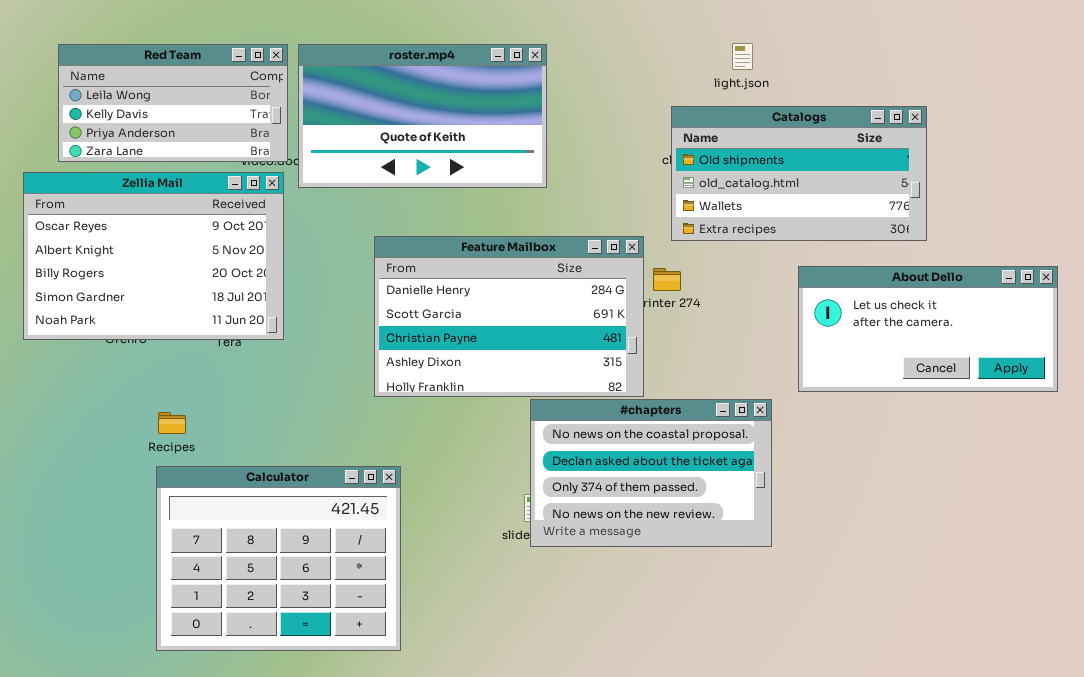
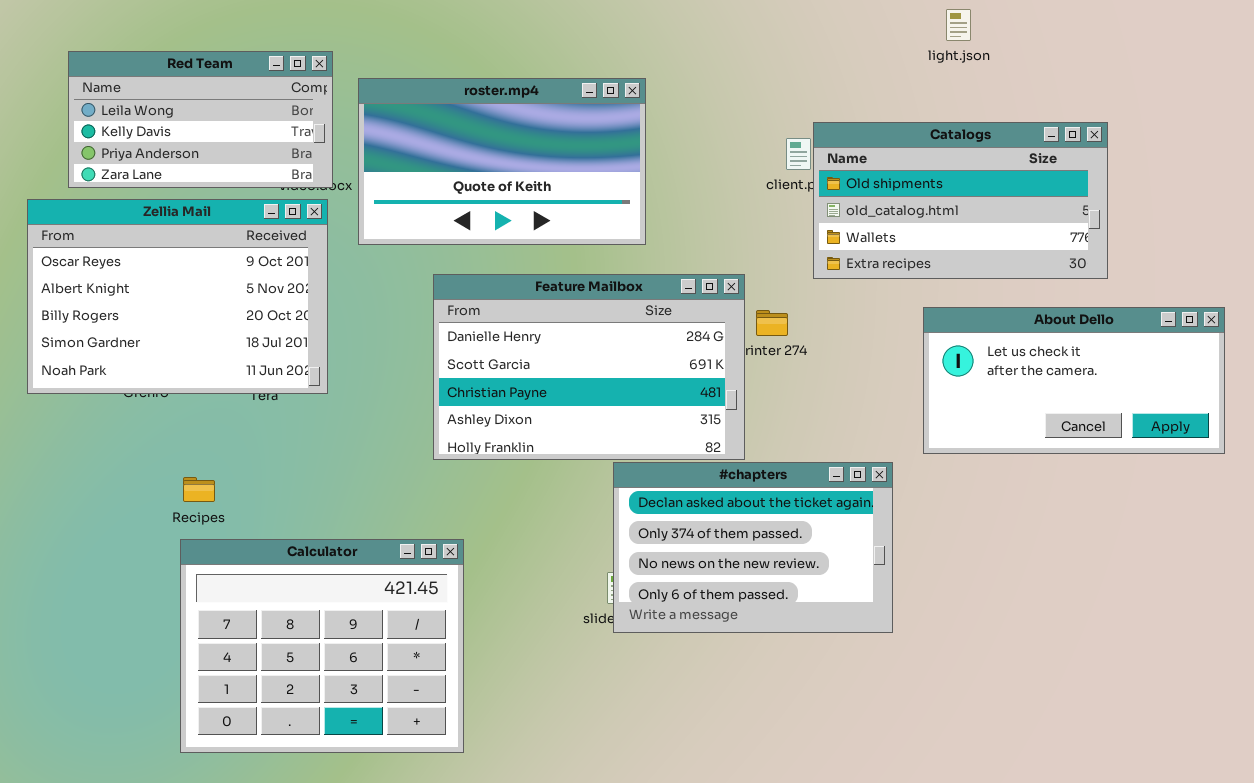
light.json: [732,43,753,70] -> [946,9,971,41], moved
roster.mp4: [298,44,547,188] -> [358,78,646,245], moved
Catalogs: [671,106,927,241] -> [813,122,1108,279], moved
#chapters: [530,399,772,547] -> [613,462,893,633], scrolled down 1 row

